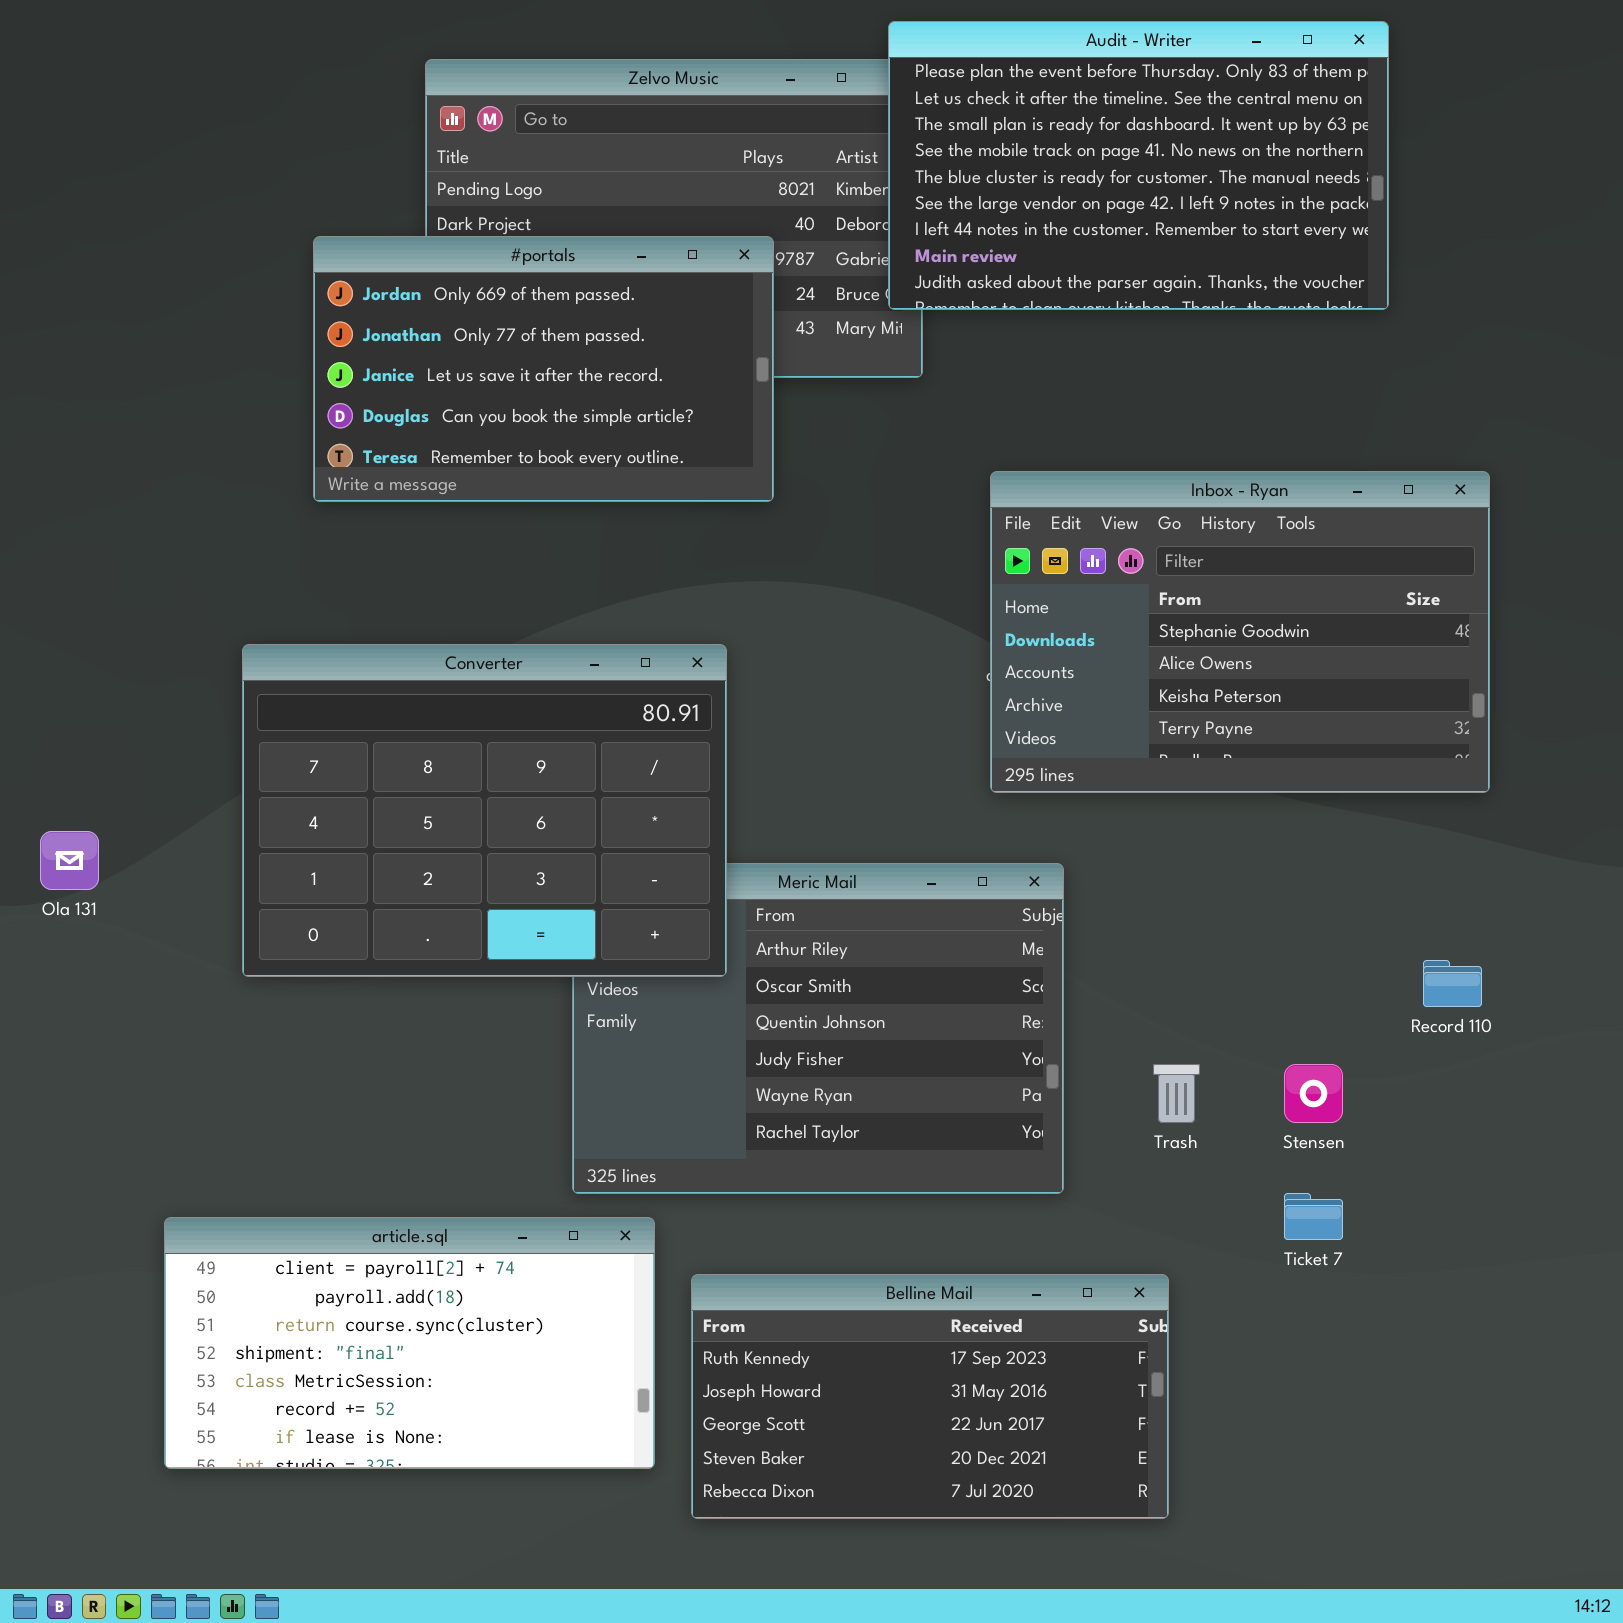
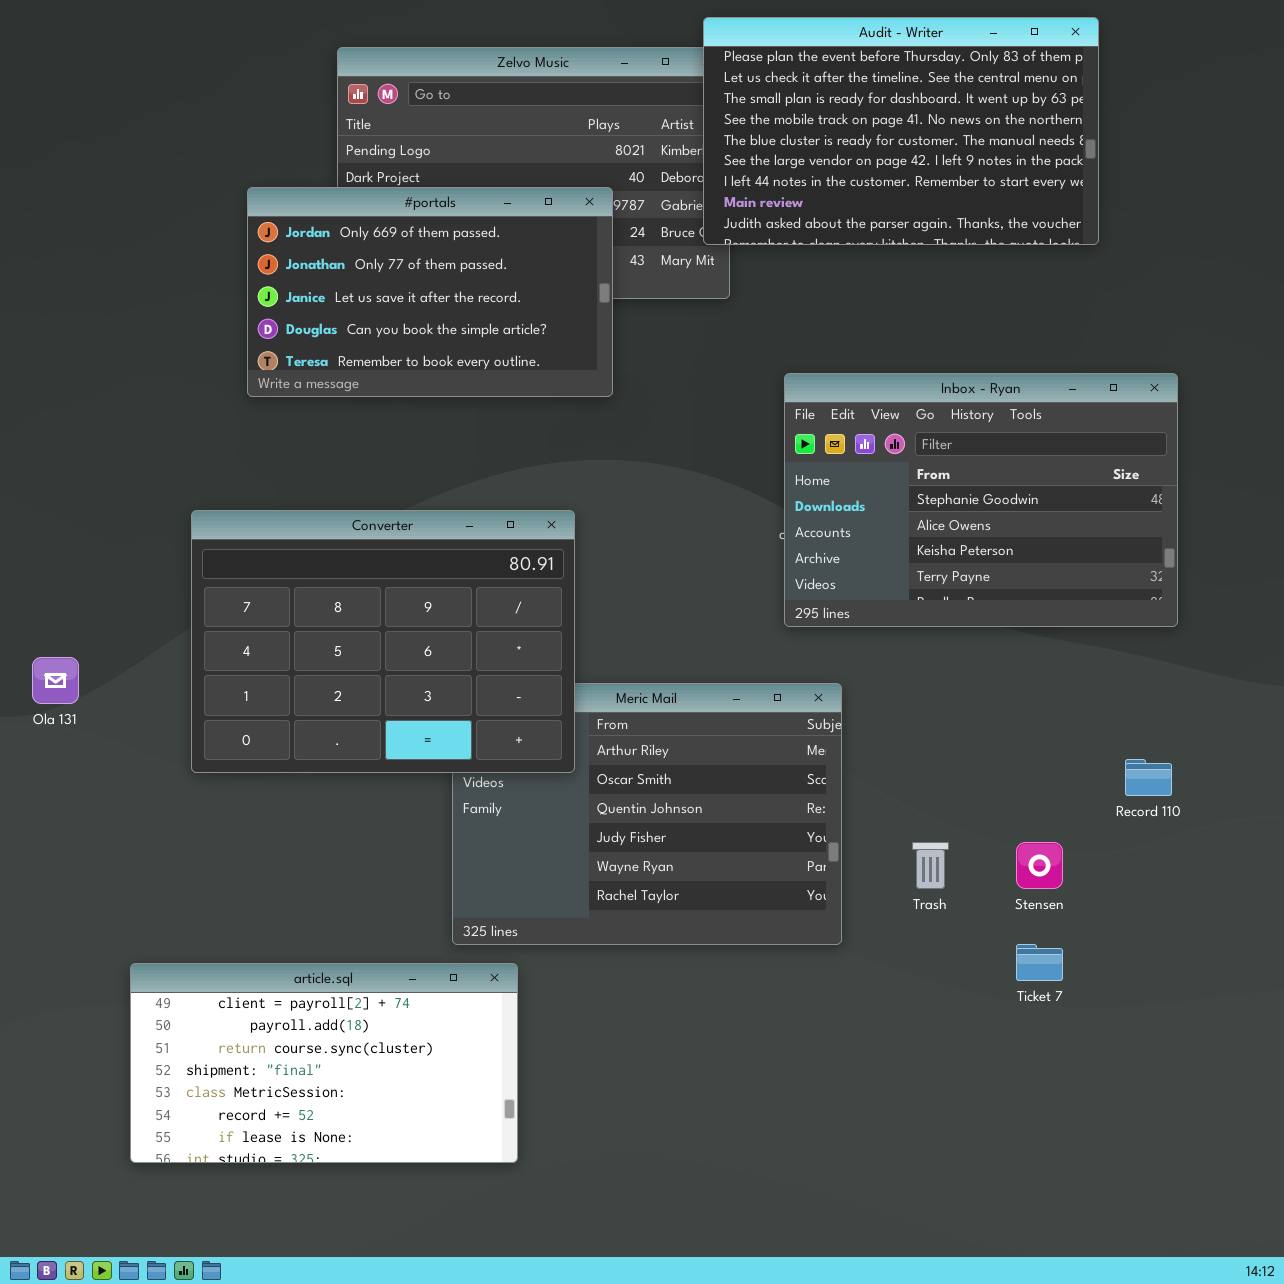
Belline Mail: [691,1274,1169,1519] -> none, closed

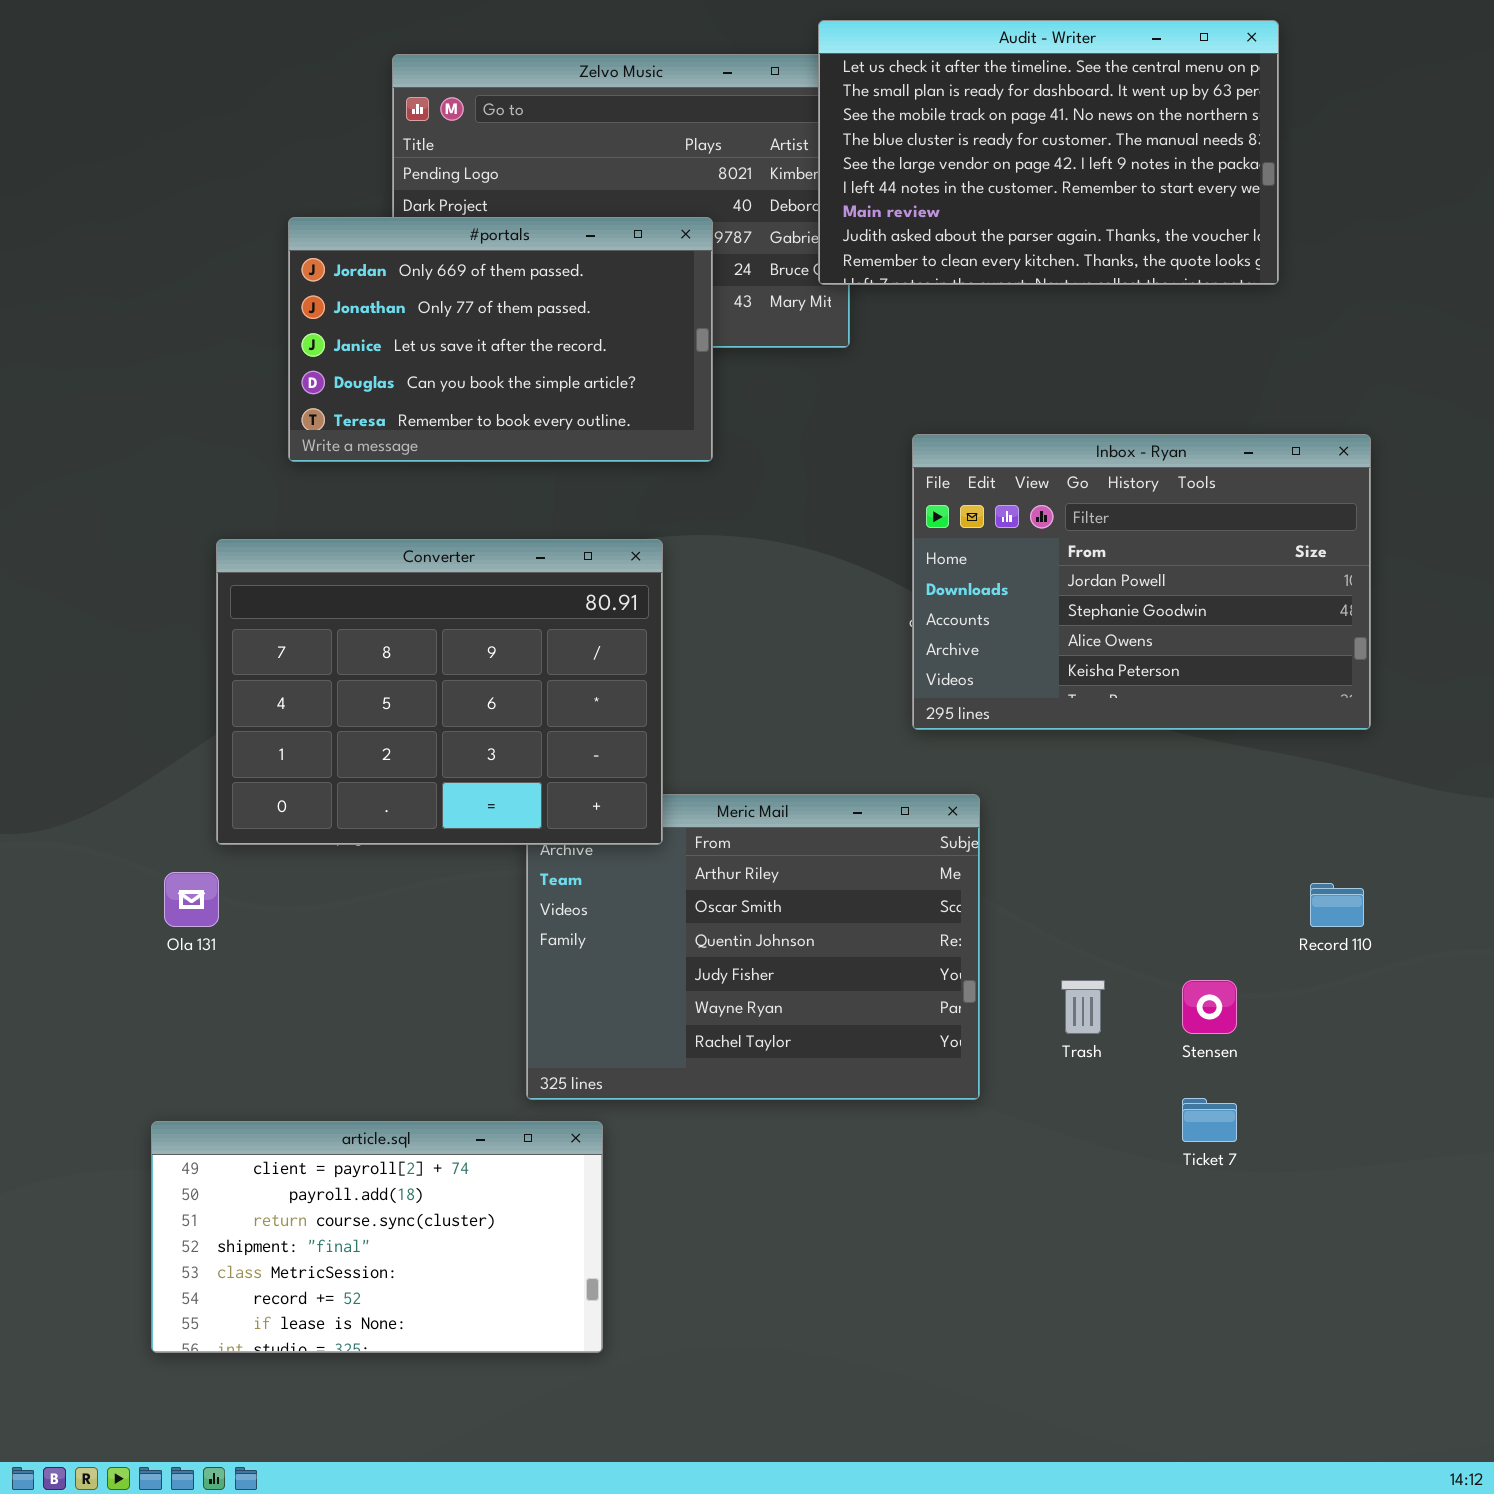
Audit - Writer: [703,17,1099,245] -> [818,20,1279,285], scrolled down 1 row
Inbox - Ryan: [784,373,1178,627] -> [912,434,1371,730], scrolled up 1 row
Converter: [191,510,575,773] -> [216,539,663,845], moved
Ola 131: [32,657,79,704] -> [164,872,219,927], moved

